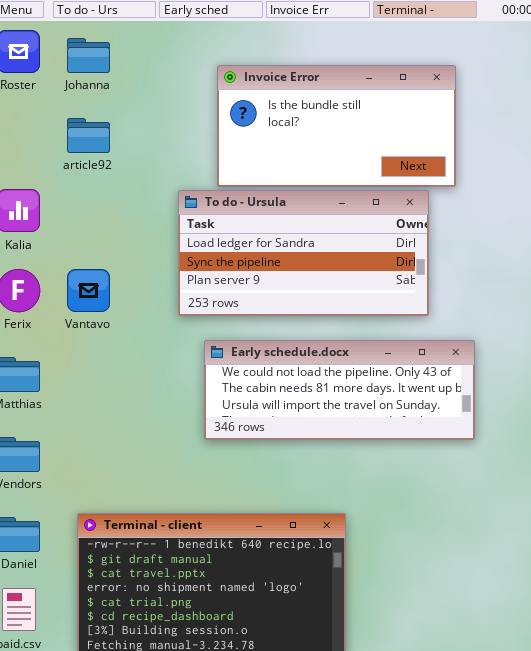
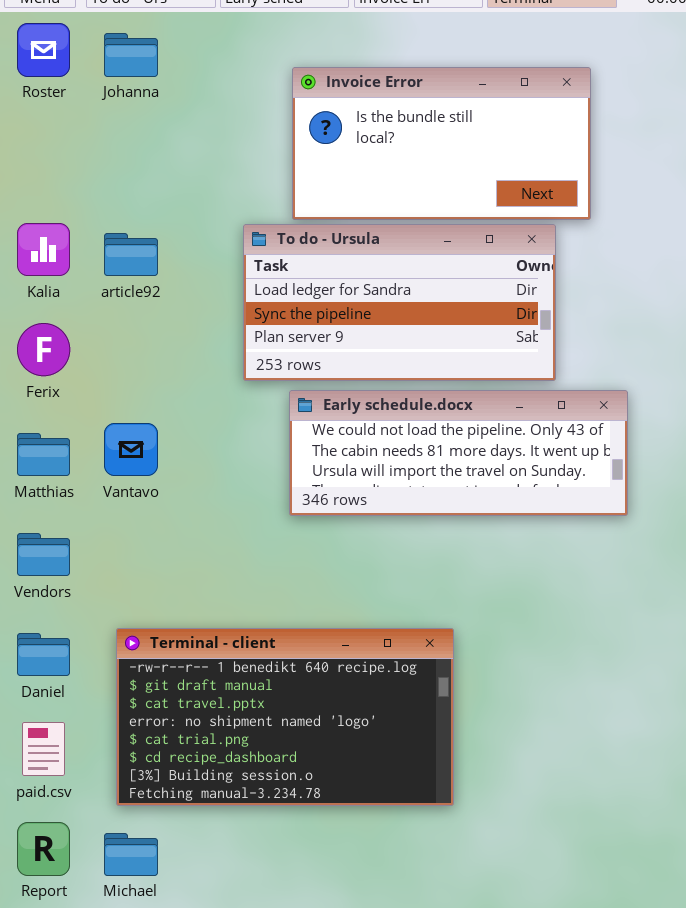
article92: [67,118,110,153] -> [104,233,158,276], moved
Vantavo: [67,269,110,312] -> [104,423,158,476], moved
Early schedule.docx: [204,340,475,440] -> [289,390,628,516], moved

